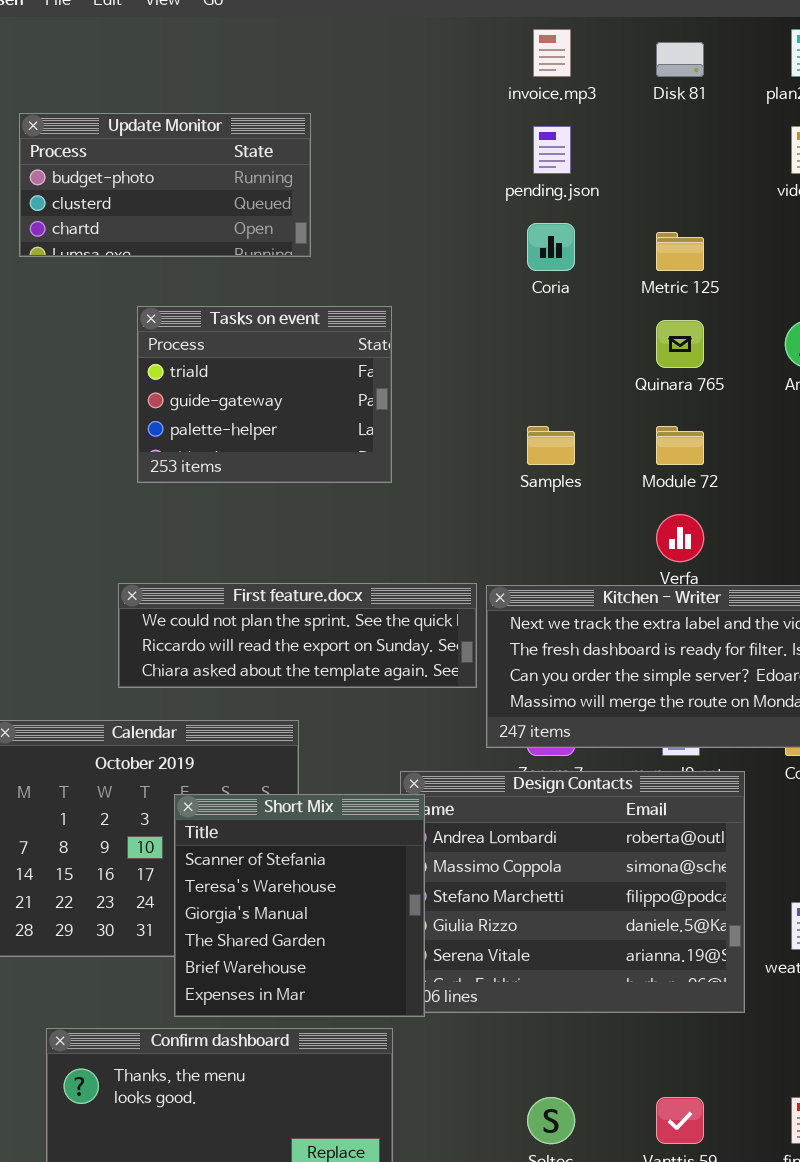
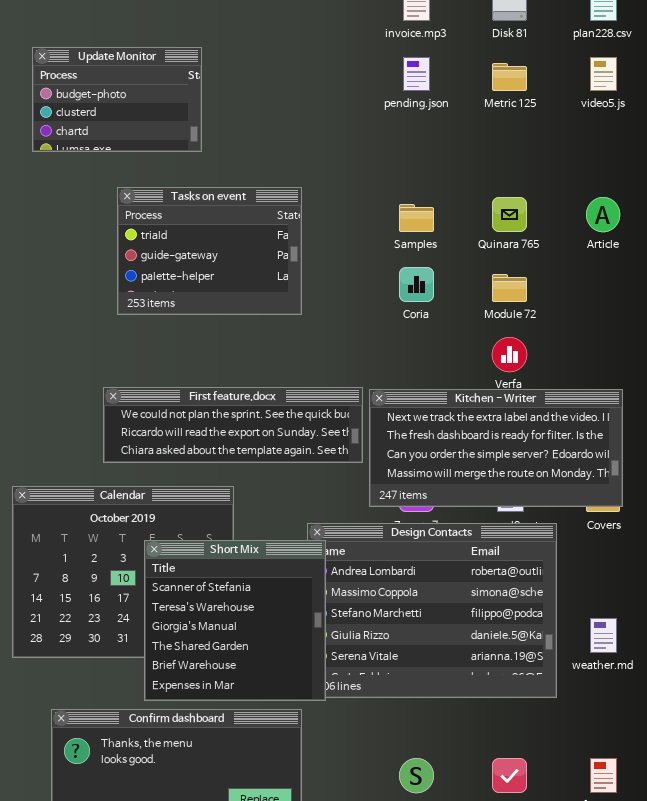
Update Monitor: [19,113,311,257] -> [32,47,202,152], resized
Coria: [527,223,575,271] -> [399,267,434,302], moved
Metric 125: [656,232,704,271] -> [492,63,527,91], moved
Samples: [527,426,575,465] -> [399,204,434,232], moved

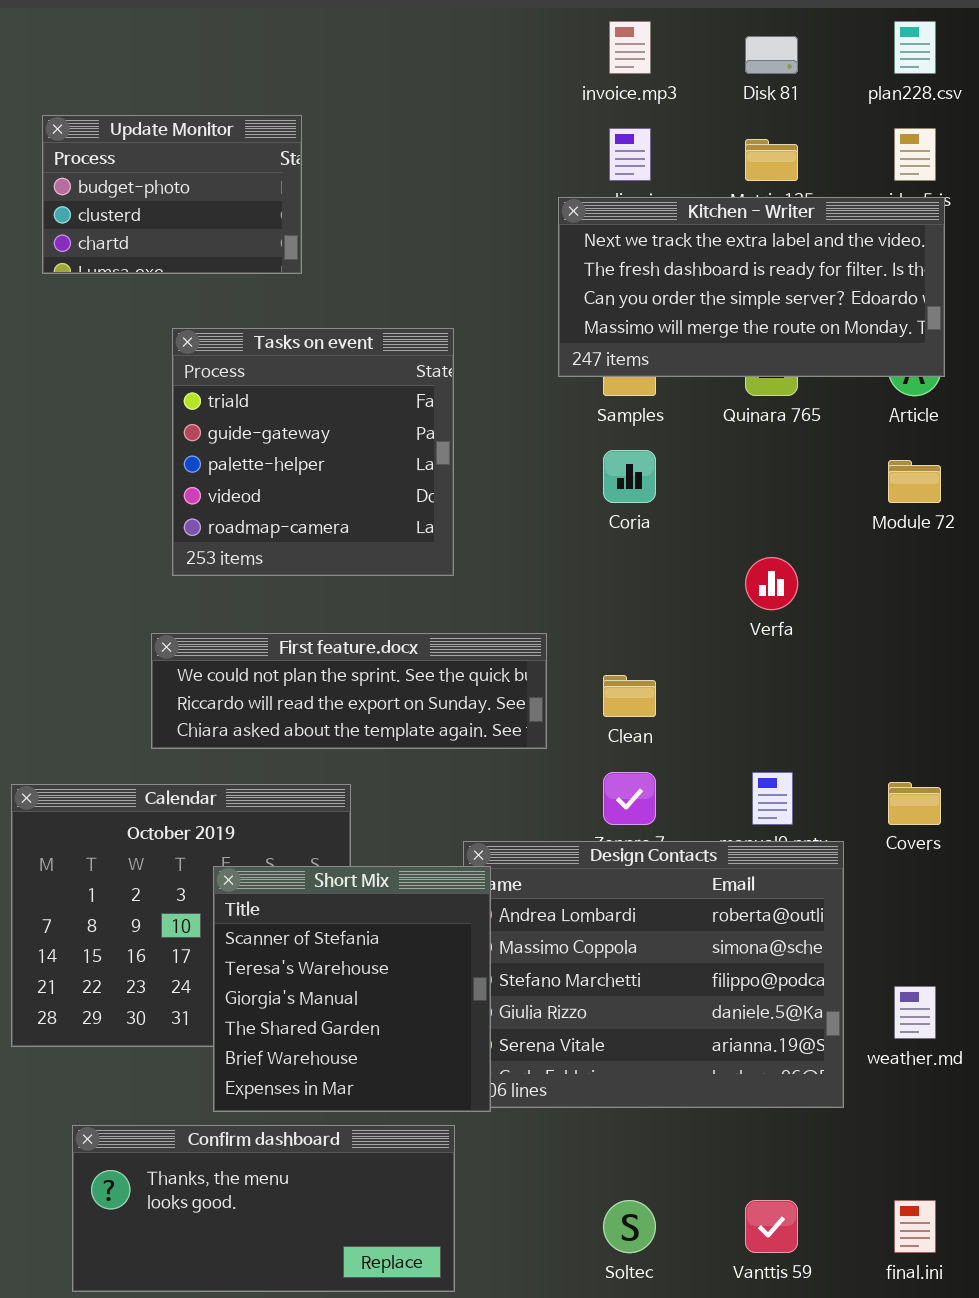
Tasks on event: [117,187,302,315] -> [172,328,454,576], resized
Module 72: [492,274,527,302] -> [888,460,941,503], moved
Kitchen - Writer: [369,389,623,507] -> [558,197,945,377], moved

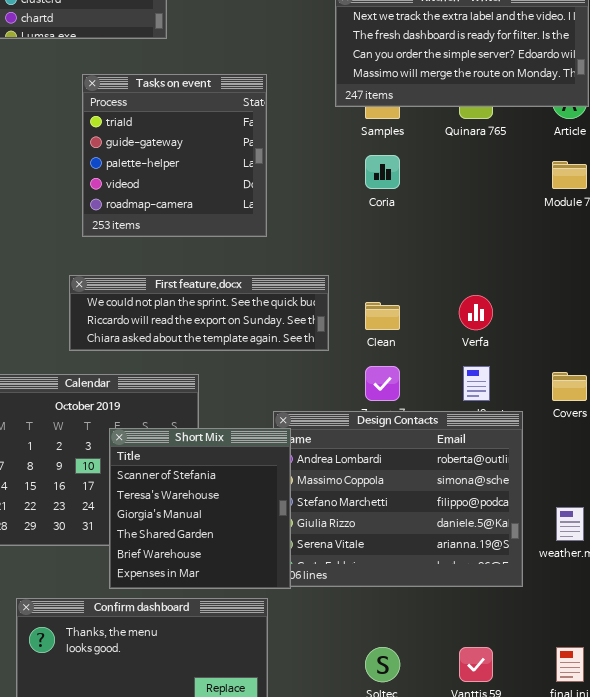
Verfa: [745,557,798,610] -> [459,295,493,330], moved

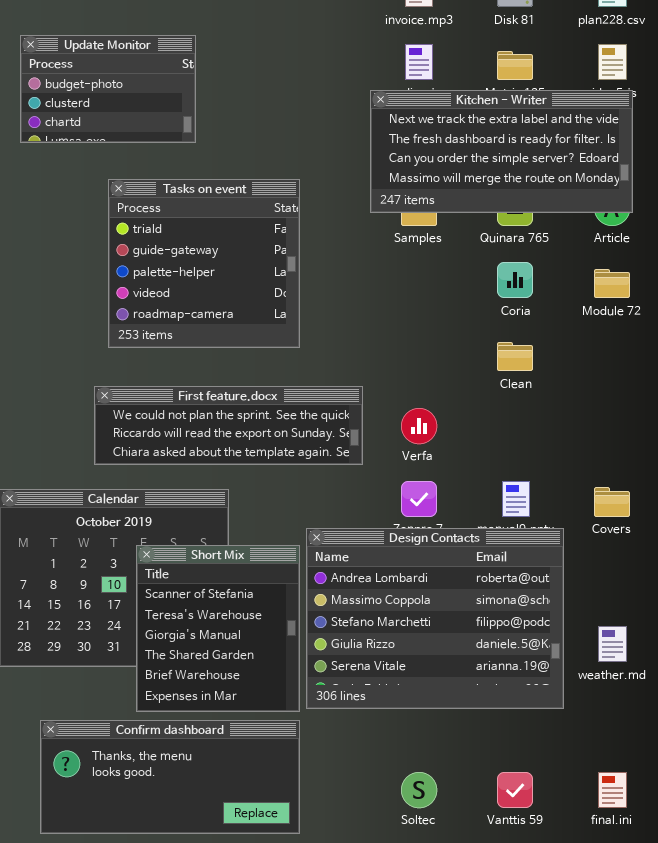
Coria: [365,155,400,189] -> [497,262,533,298], moved
Verfa: [459,295,493,330] -> [401,408,437,444], moved
Clean: [365,302,400,330] -> [497,342,533,371], moved
Short Mix: [109,428,291,589] -> [136,545,300,712], resized

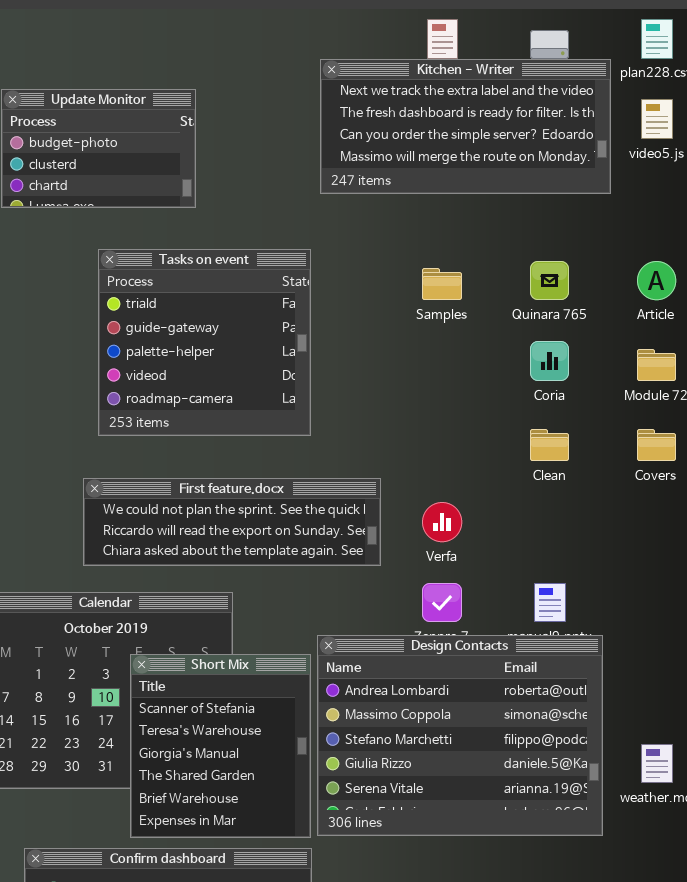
Kitchen - Writer: [370,90,633,213] -> [320,59,611,194], moved
Covers: [594,487,630,517] -> [637,429,676,461], moved

